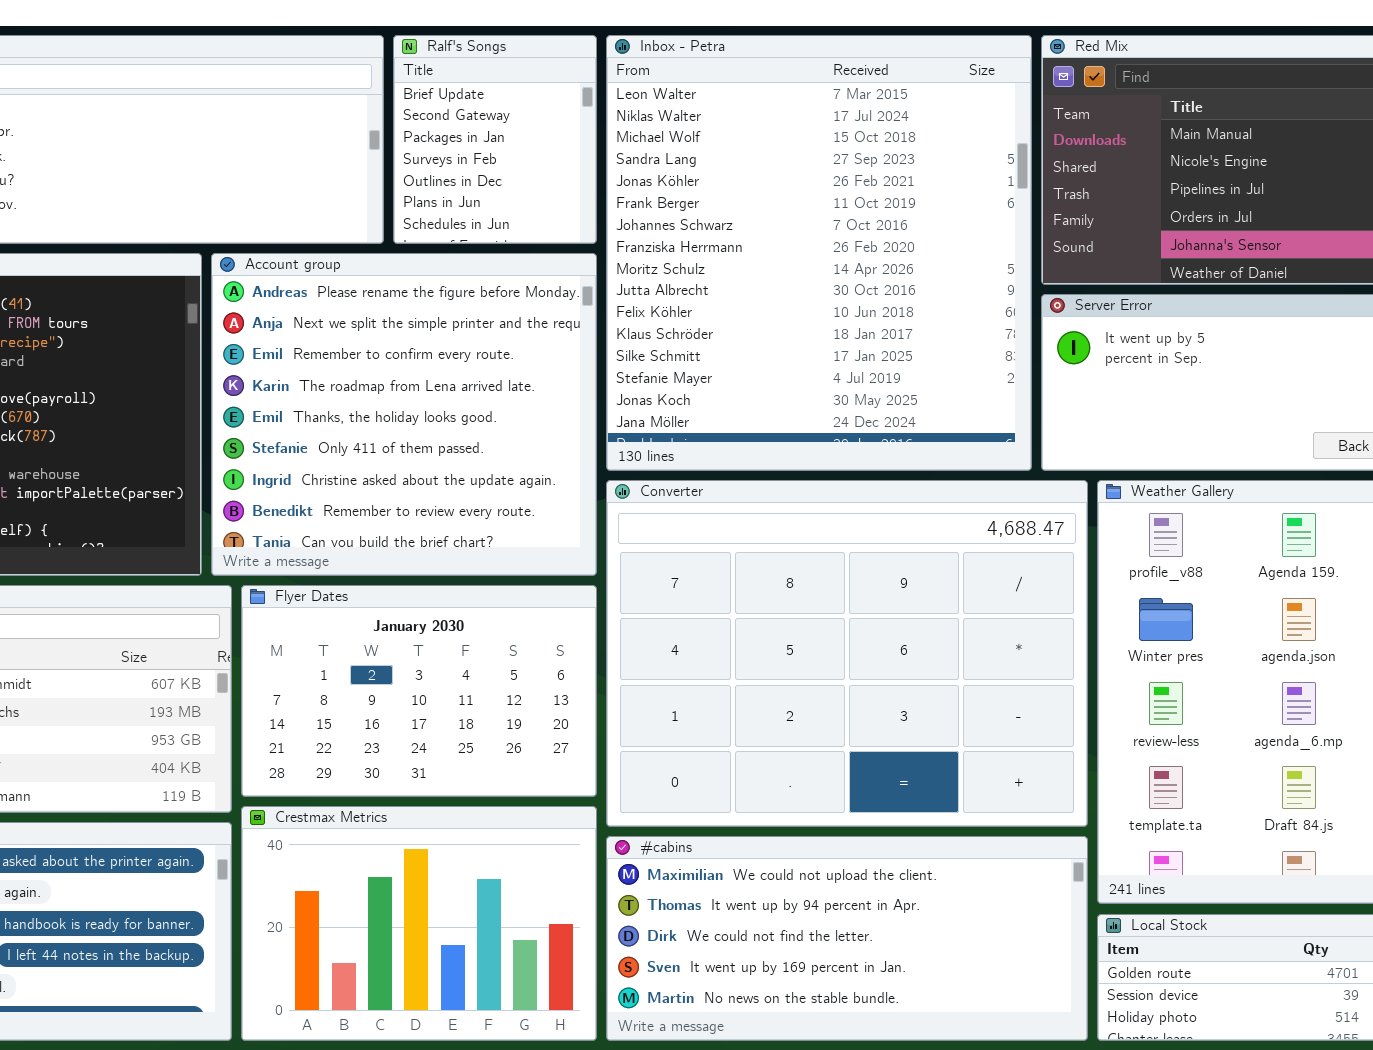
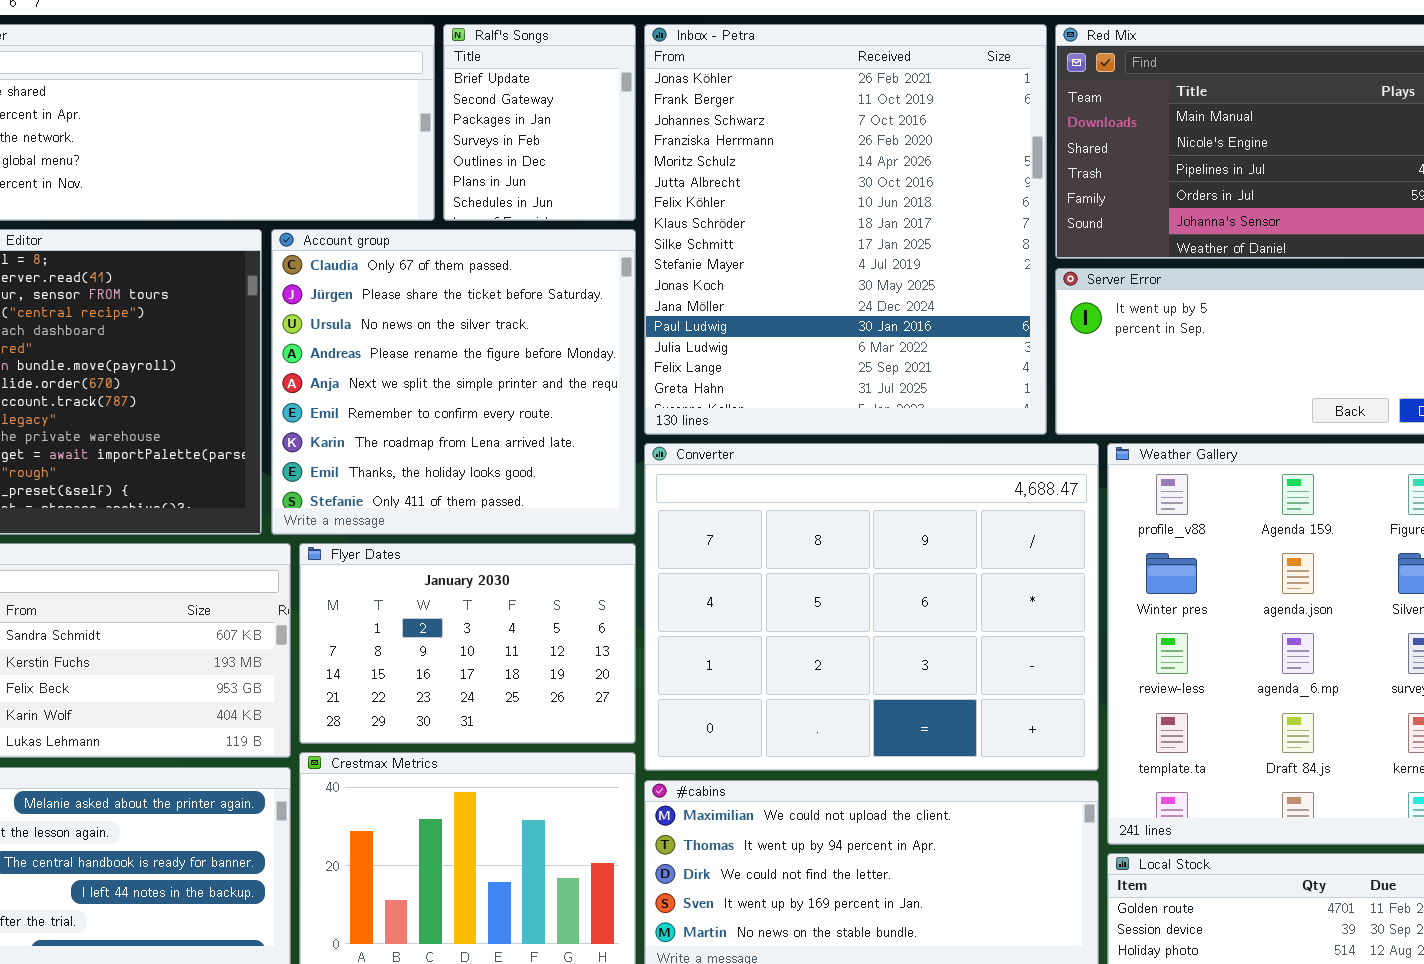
Inbox - Petra: [606,35,1032,471] -> [644,24,1047,435], scrolled down 4 rows
Account group: [211,253,597,576] -> [271,229,636,535], scrolled up 3 rows

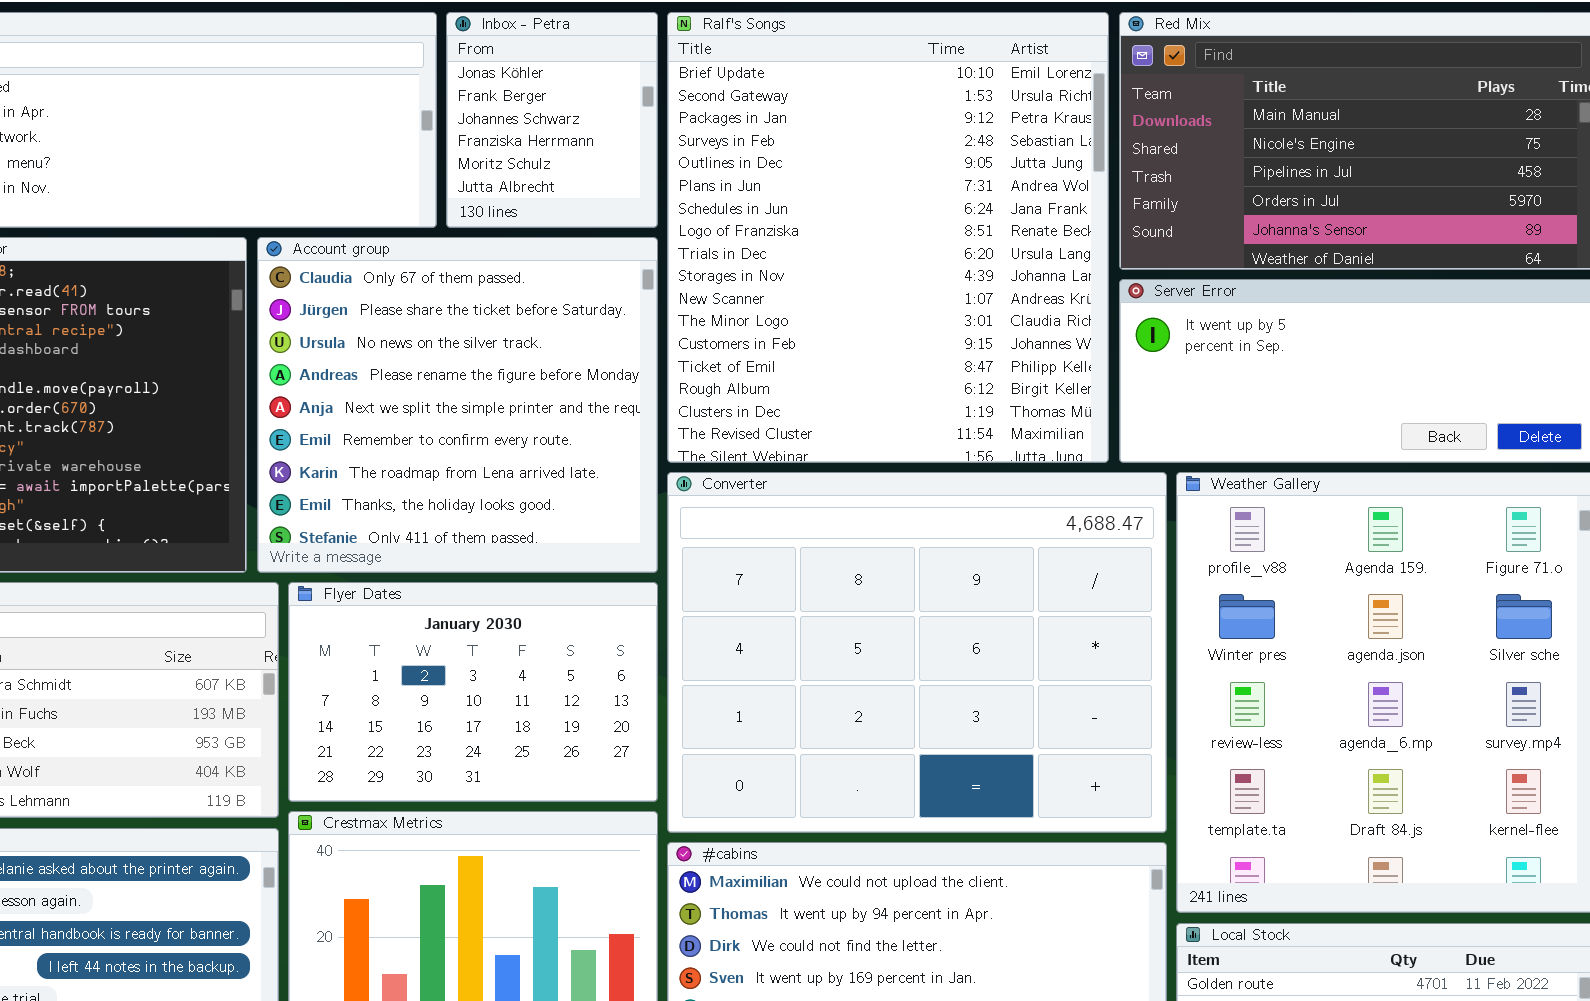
Ralf's Songs: [443,24,636,221] -> [667,12,1109,463], moved, resized
Inbox - Petra: [644,24,1047,435] -> [446,12,658,228], moved, resized

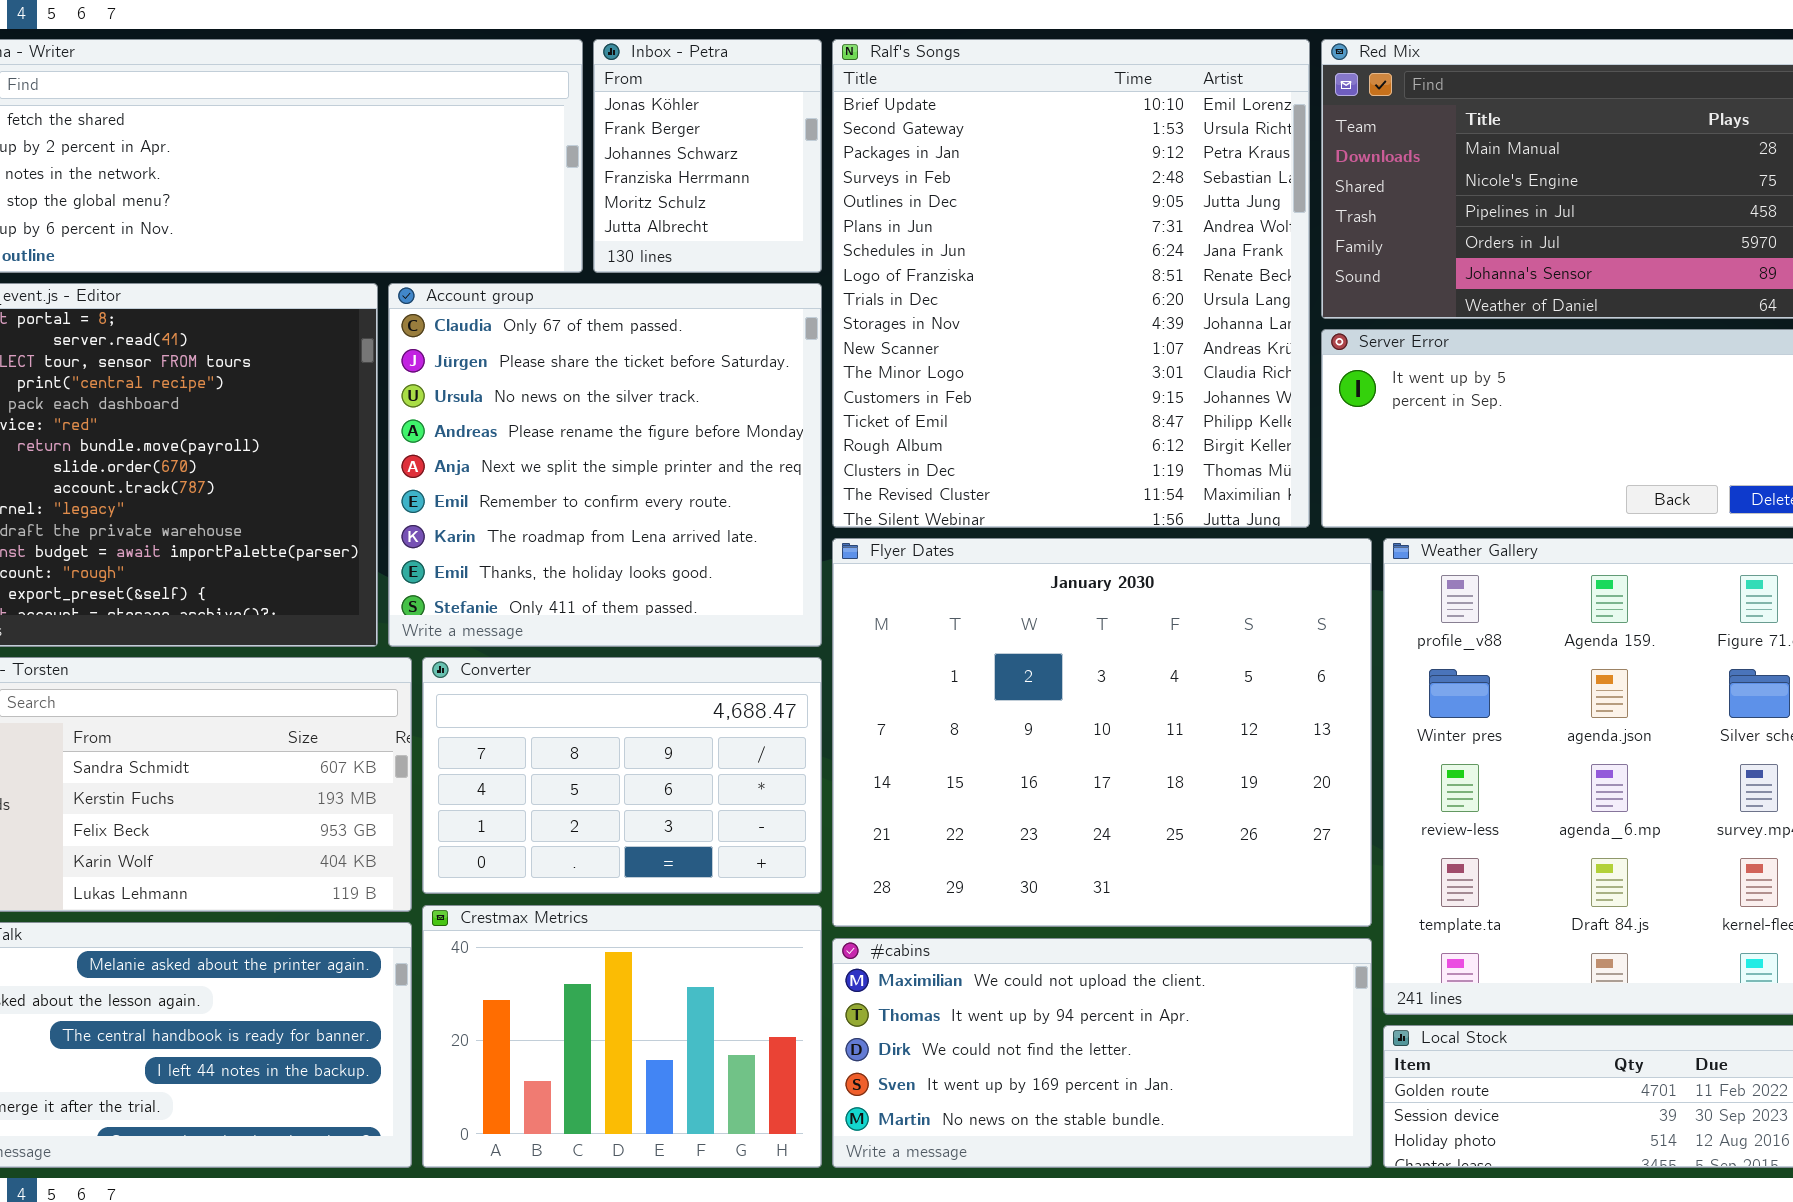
Converter: [667,472,1167,833] -> [422,657,822,894], moved, resized
Flyer Dates: [288,582,658,802] -> [832,538,1372,927], moved, resized

